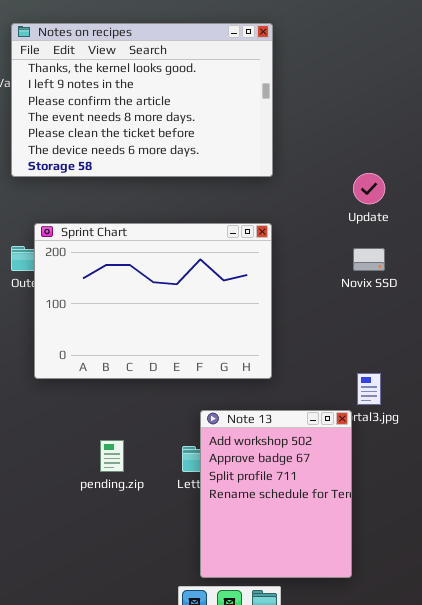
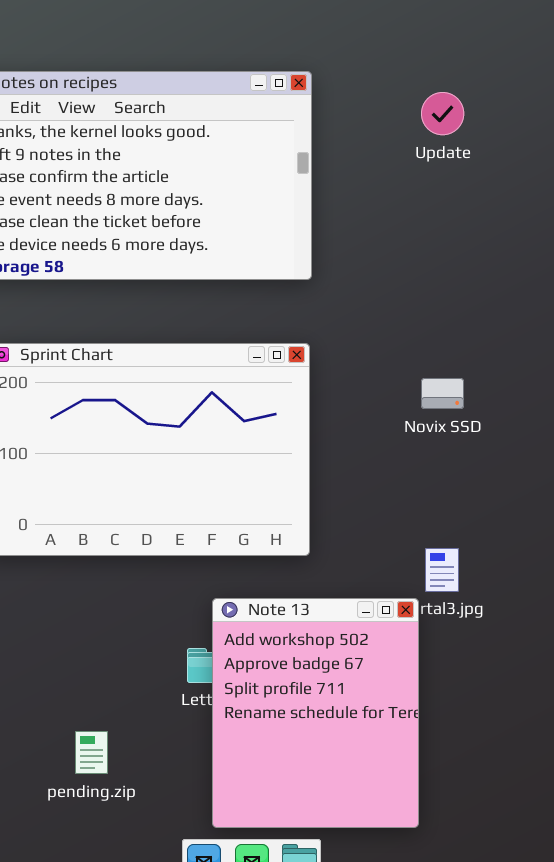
Update: [353,173,385,204] -> [421,92,464,135], moved
pending.zip: [100,440,124,472] -> [75,731,108,774], moved

